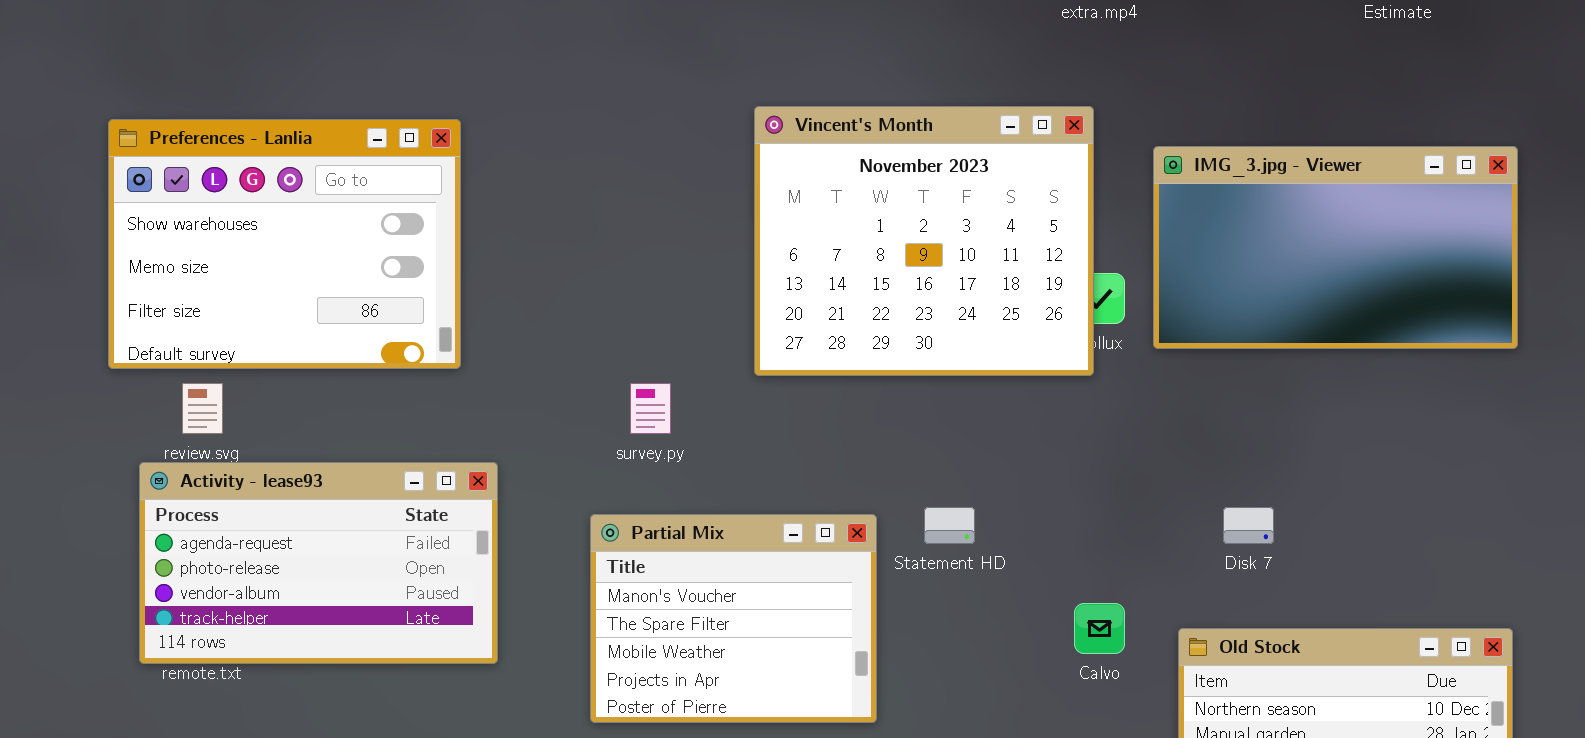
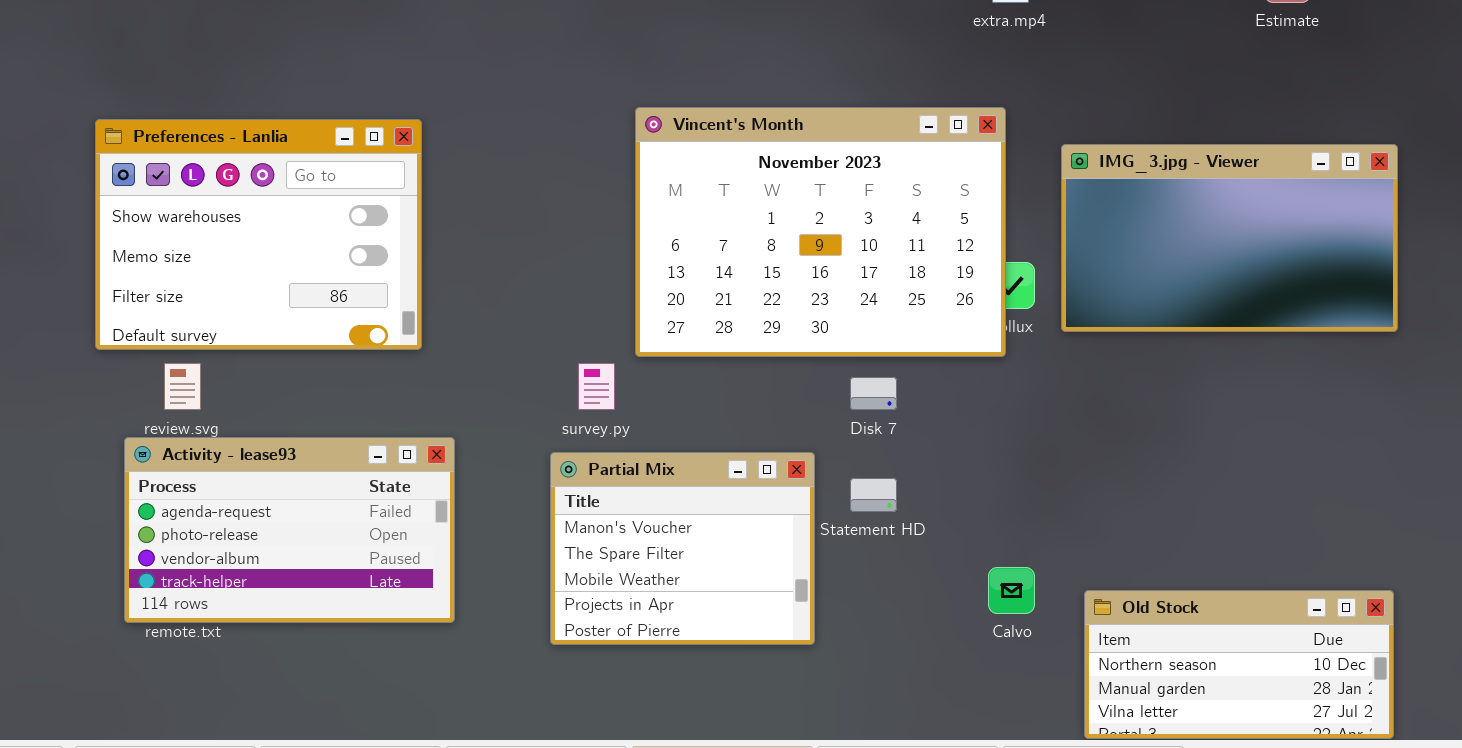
Vincent's Month: [754,106,1094,376] -> [635,107,1006,357], resized
Disk 7: [1223,507,1274,544] -> [850,377,897,410], moved
Partial Mix: [590,514,877,723] -> [550,452,815,645], moved

